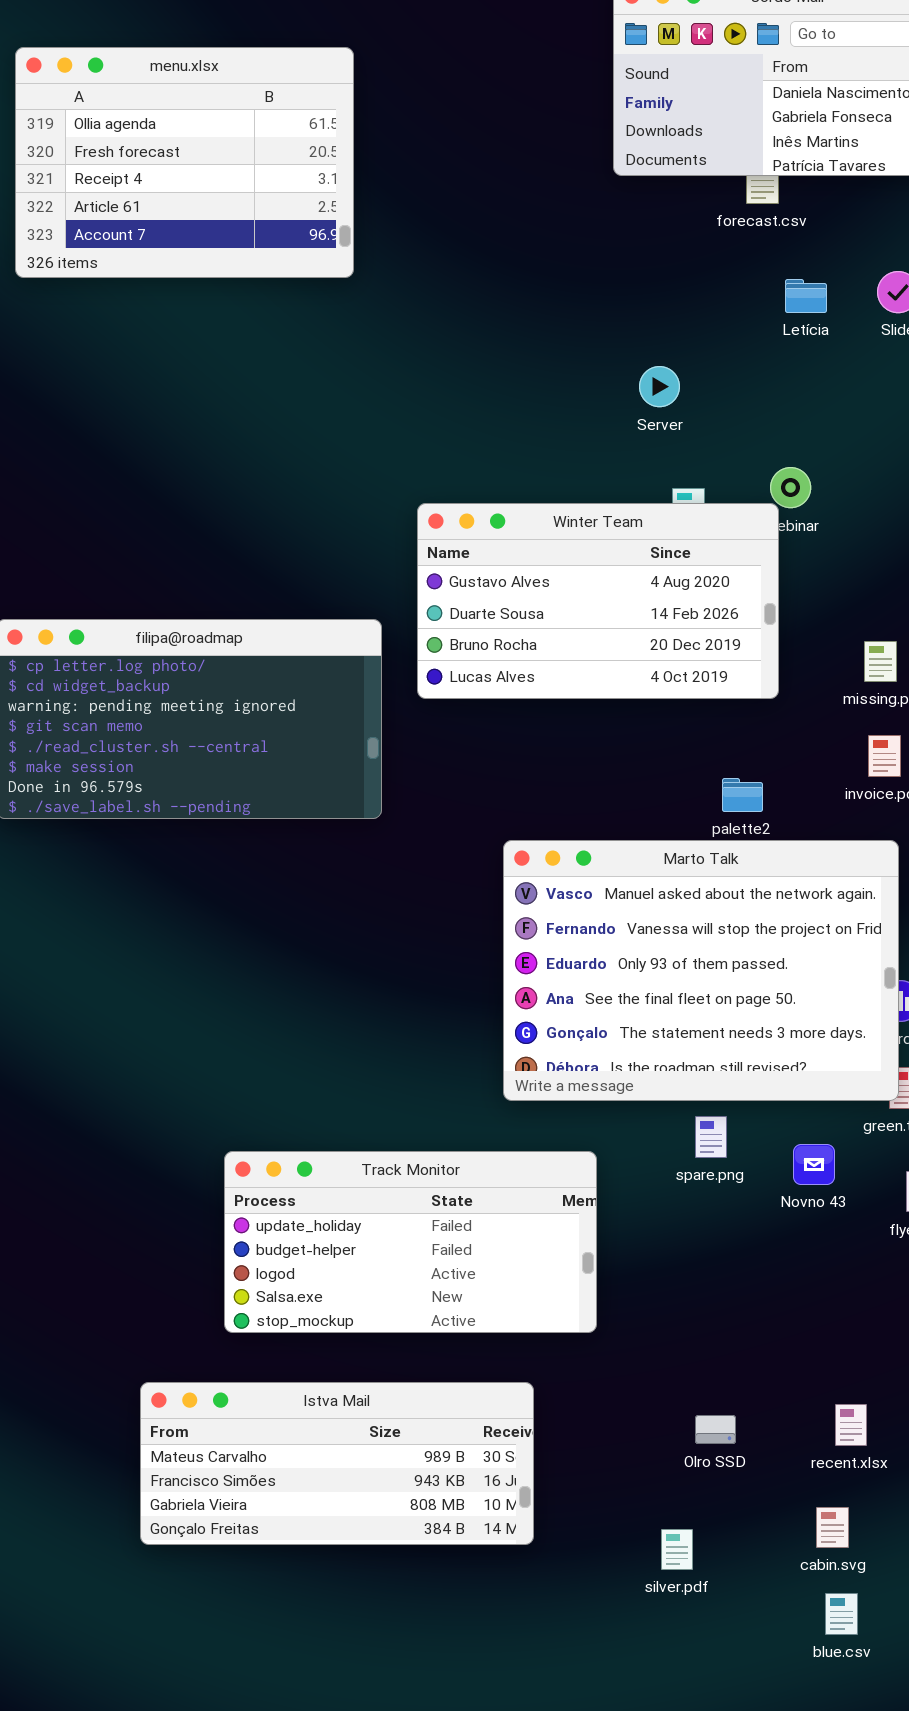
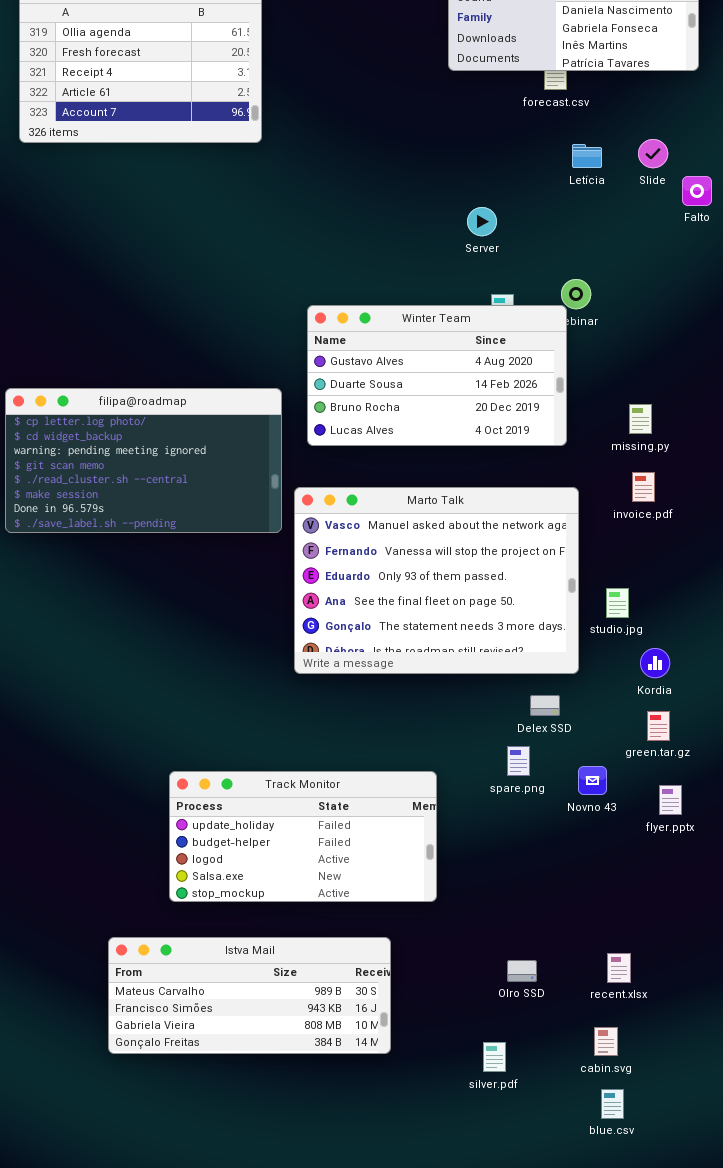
Marto Talk: [503,840,899,1101] -> [294,487,579,674], moved

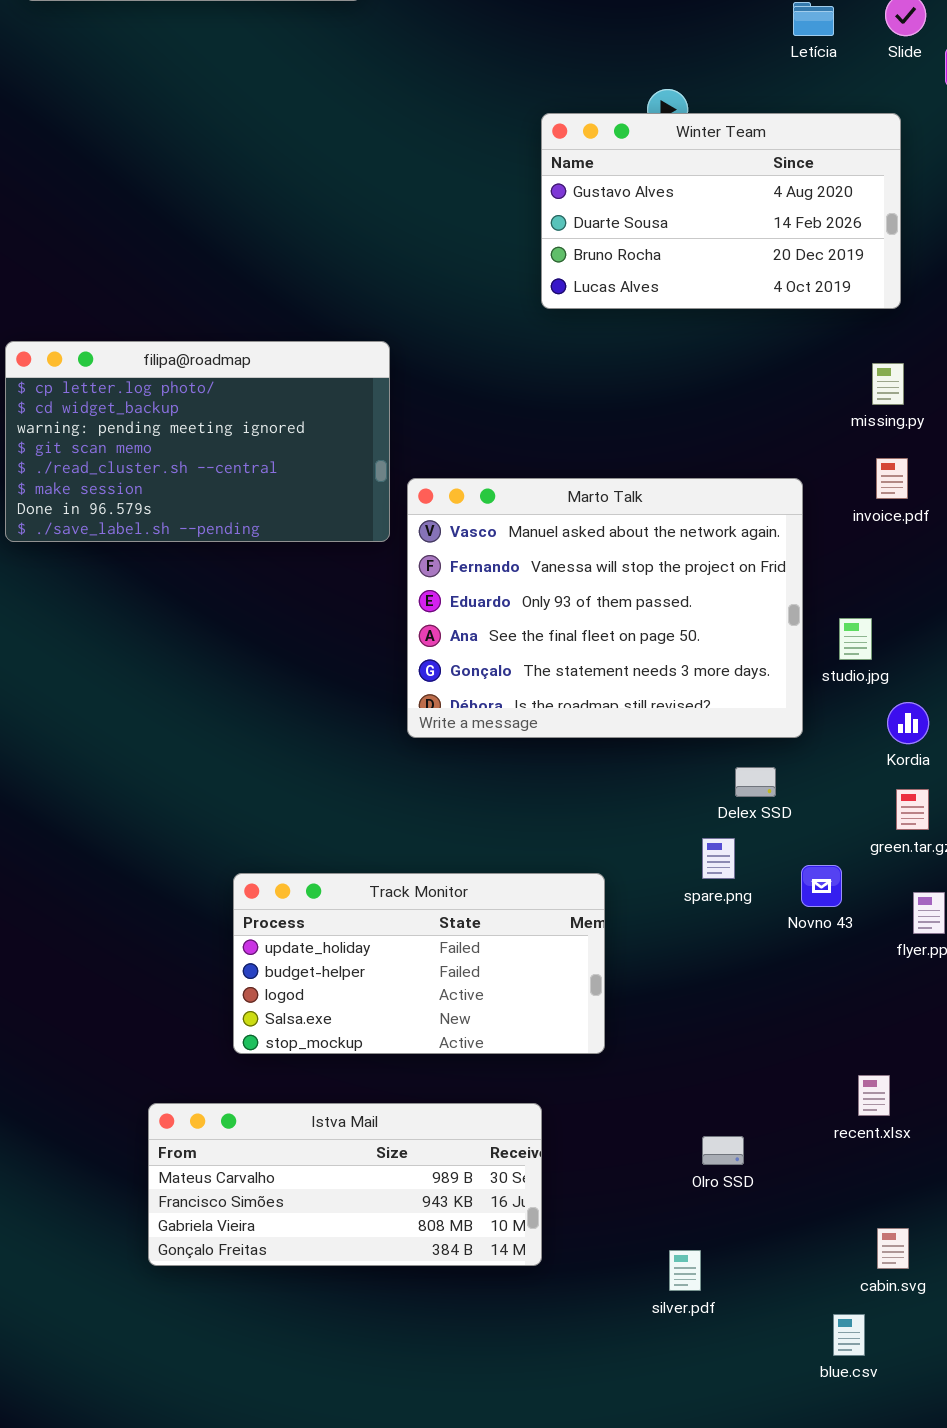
Winter Team: [307,305,567,446] -> [541,113,901,309], moved
recent.xlsx: [607,953,631,983] -> [858,1075,890,1116], moved
cabin.svg: [594,1027,618,1056] -> [877,1228,909,1269], moved

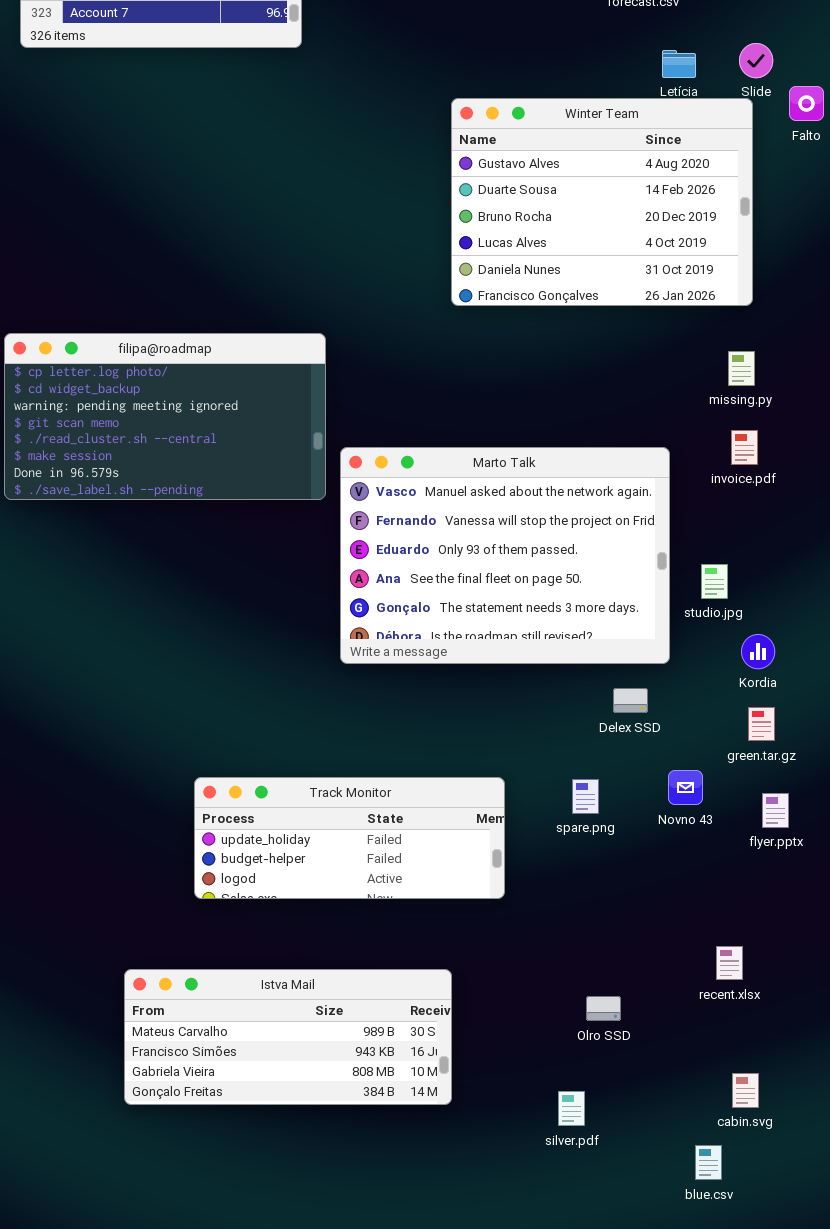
Winter Team: [541,113,901,309] -> [451,98,753,306], resized
spare.png: [702,838,735,879] -> [572,779,599,814], moved
Track Monitor: [233,873,605,1054] -> [194,777,505,899], resized

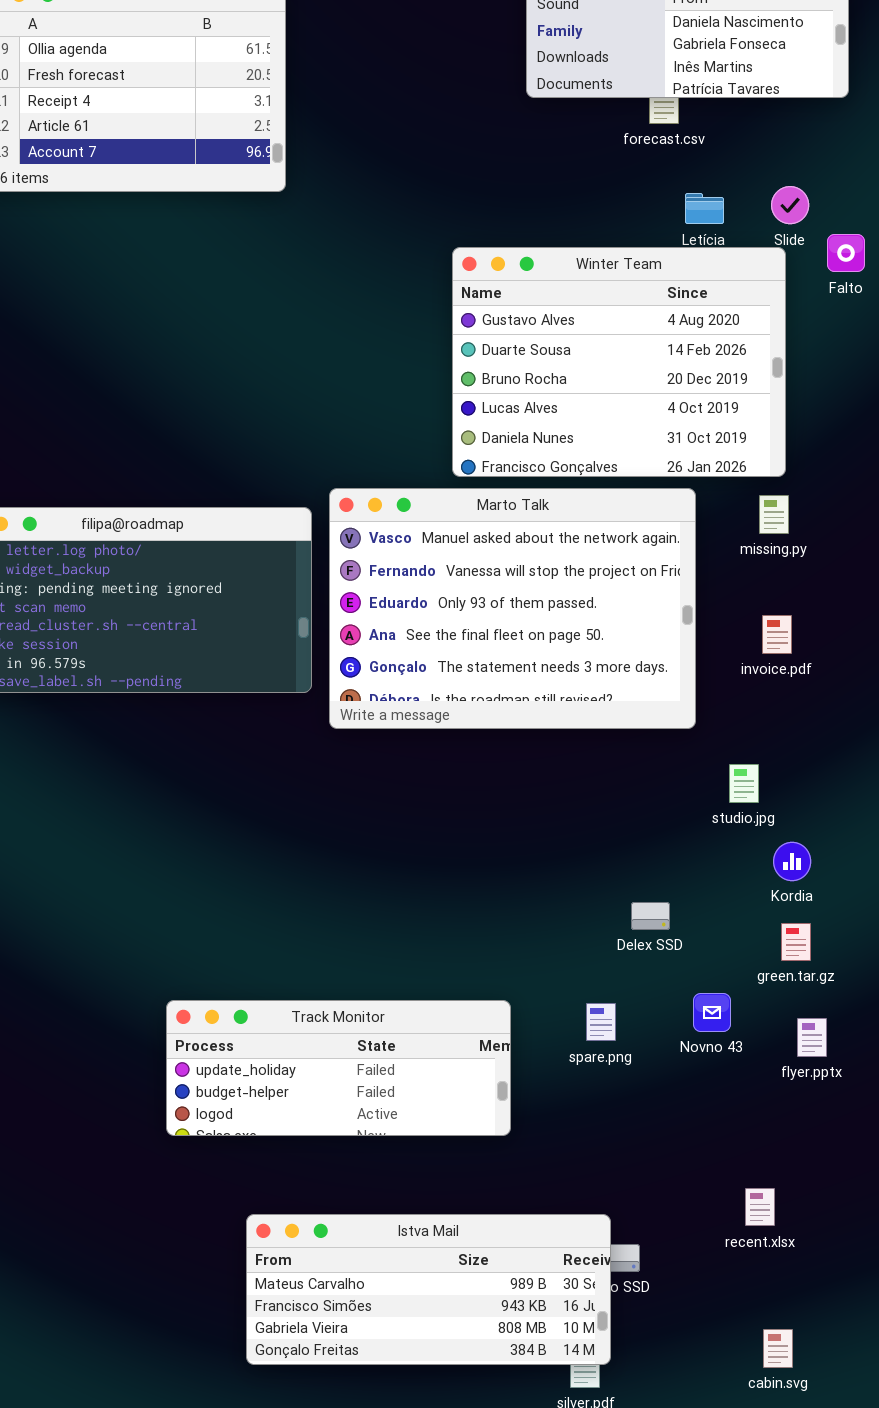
missing.py: [728,351,755,386] -> [759,495,789,534], moved
Marto Talk: [340,447,670,664] -> [329,488,696,729], moved
Istva Mail: [124,969,452,1105] -> [246,1214,611,1365], moved

